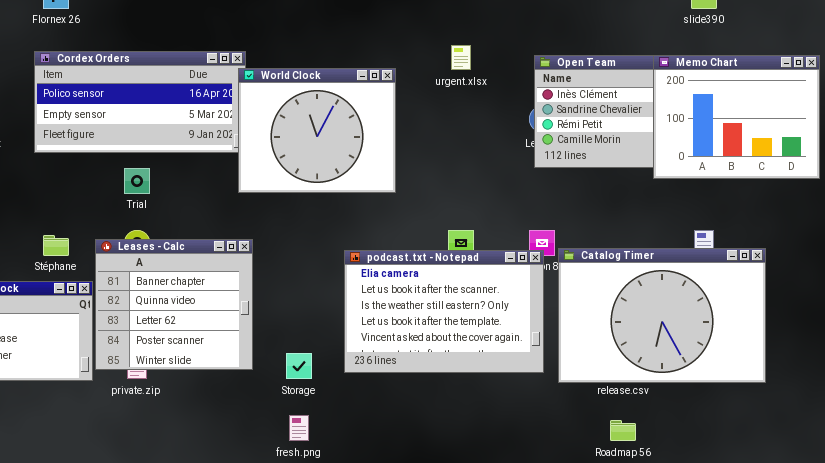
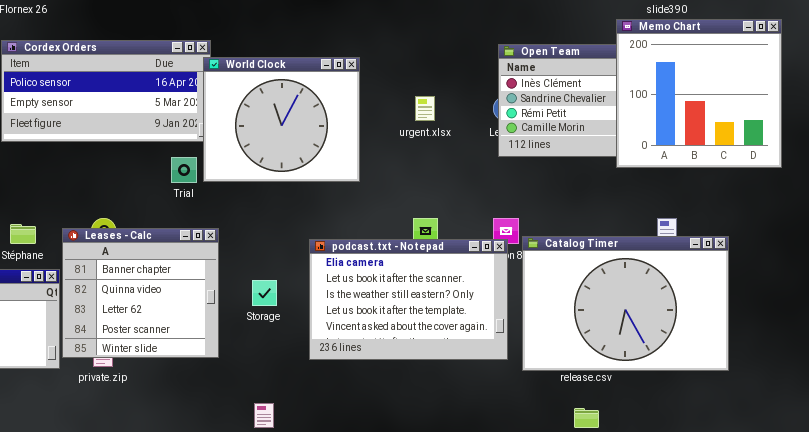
urgent.xlsx: [451,45,471,70] -> [415,96,435,121], moved
Memo Chart: [653,55,820,179] -> [616,19,782,168], resized
Trial: [124,168,150,194] -> [171,157,197,183], moved
Storage: [286,353,312,379] -> [252,280,277,306], moved

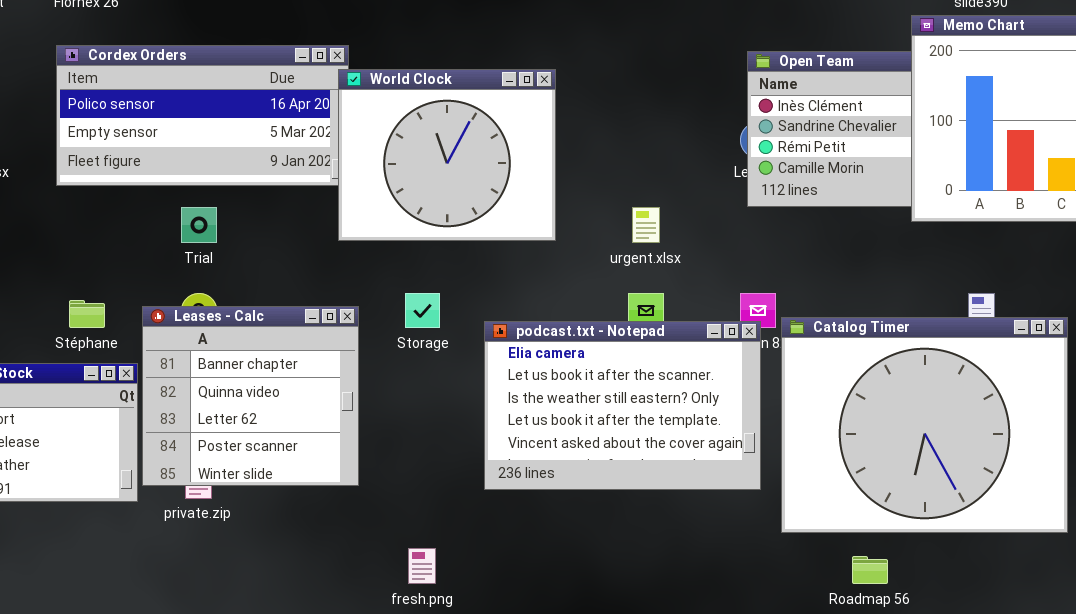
urgent.xlsx: [415,96,435,121] -> [632,207,660,243], moved
Trial: [171,157,197,183] -> [181,207,217,243], moved
Catalog Timer: [522,236,729,371] -> [781,317,1068,533], resized
Storage: [252,280,277,306] -> [405,293,440,328], moved

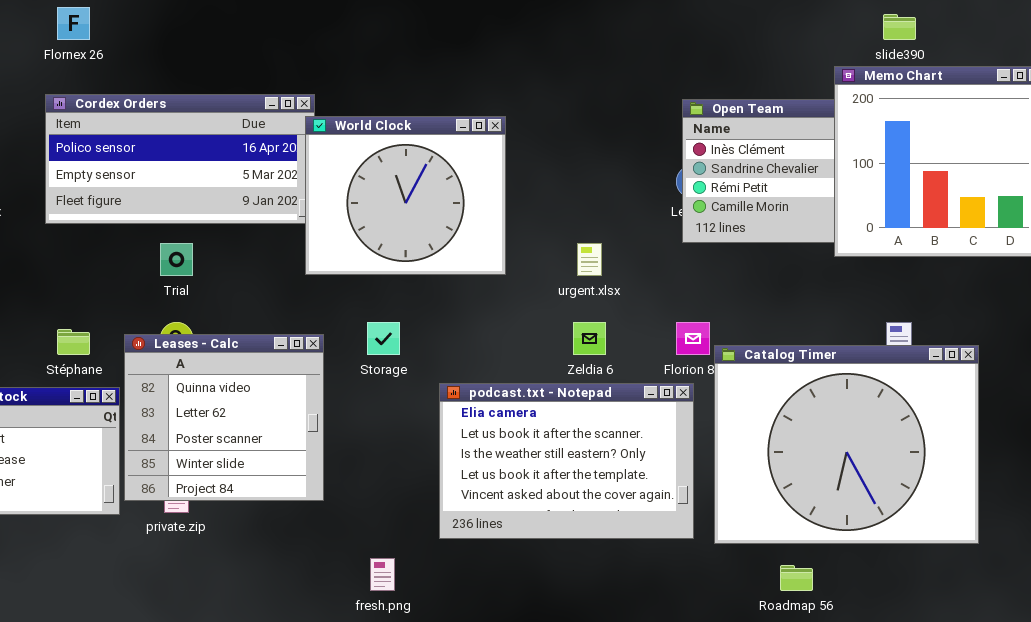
Leases - Calc: [142,306,359,486] -> [124,334,324,501], scrolled down 1 row
podcast.txt - Notepad: [484,321,761,490] -> [439,383,694,539], moved

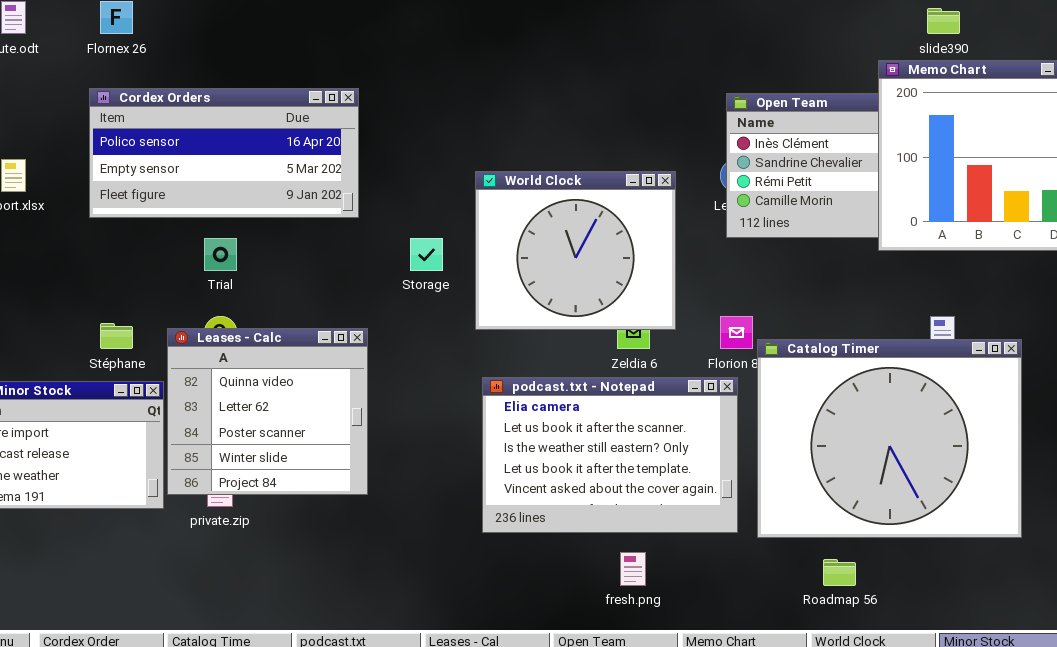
World Clock: [305,116,506,275] -> [475,171,676,330], moved
Storage: [367,322,400,355] -> [410,238,443,271], moved
fresh.png: [370,558,395,591] -> [620,552,646,586], moved

